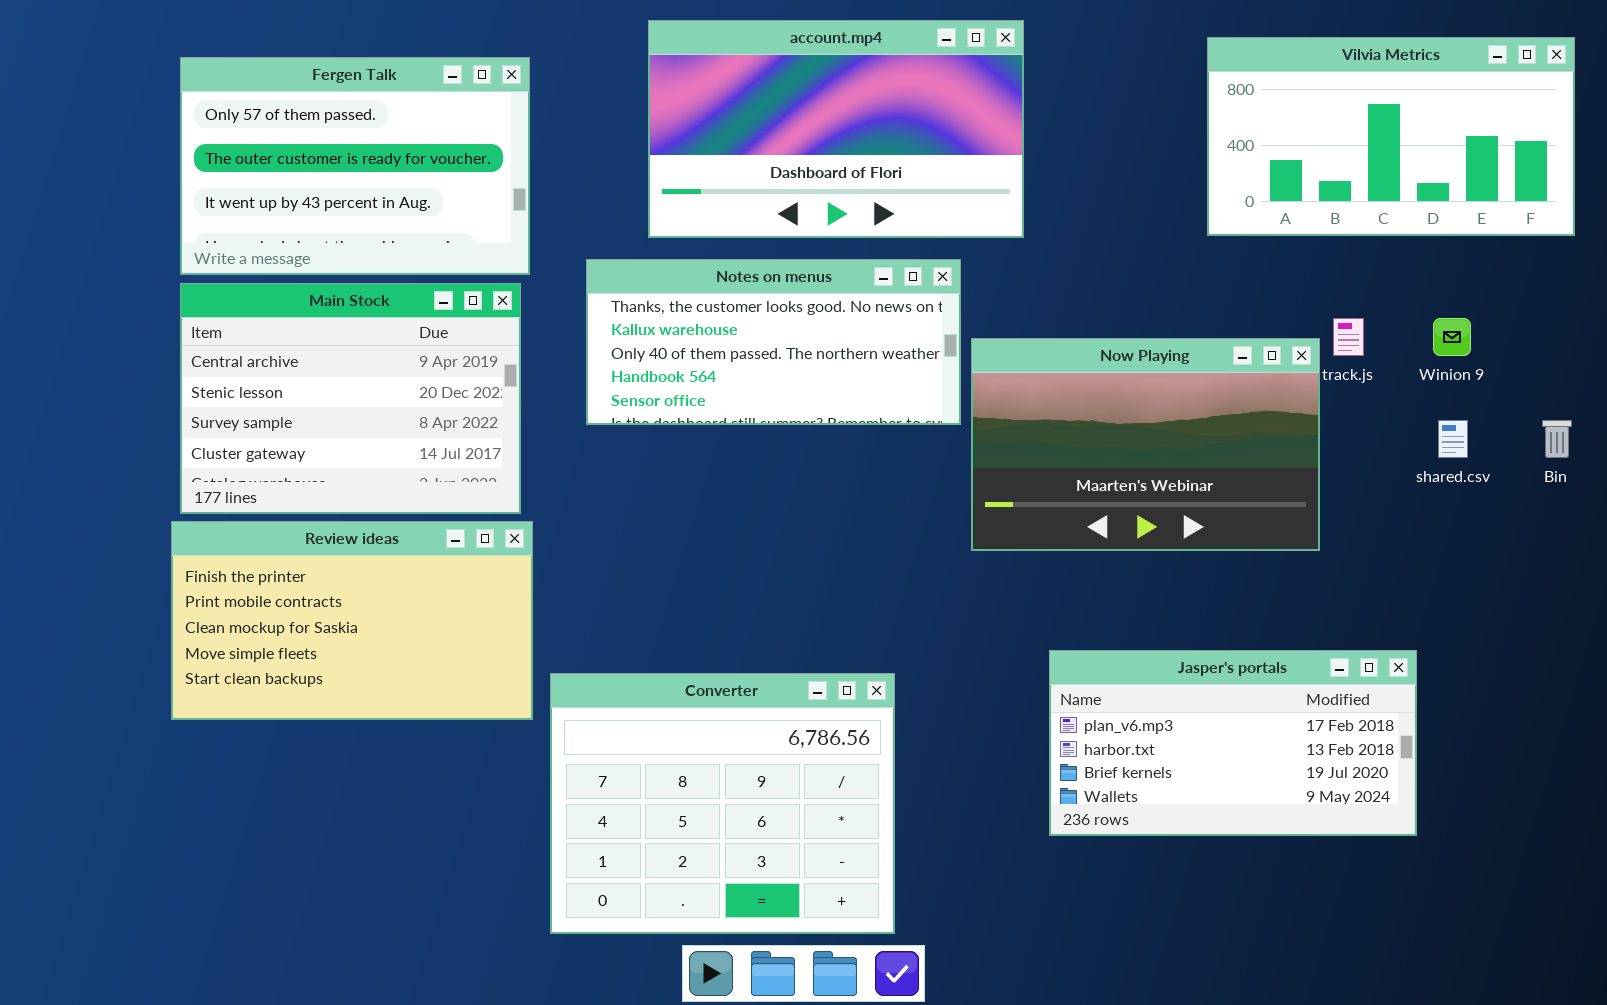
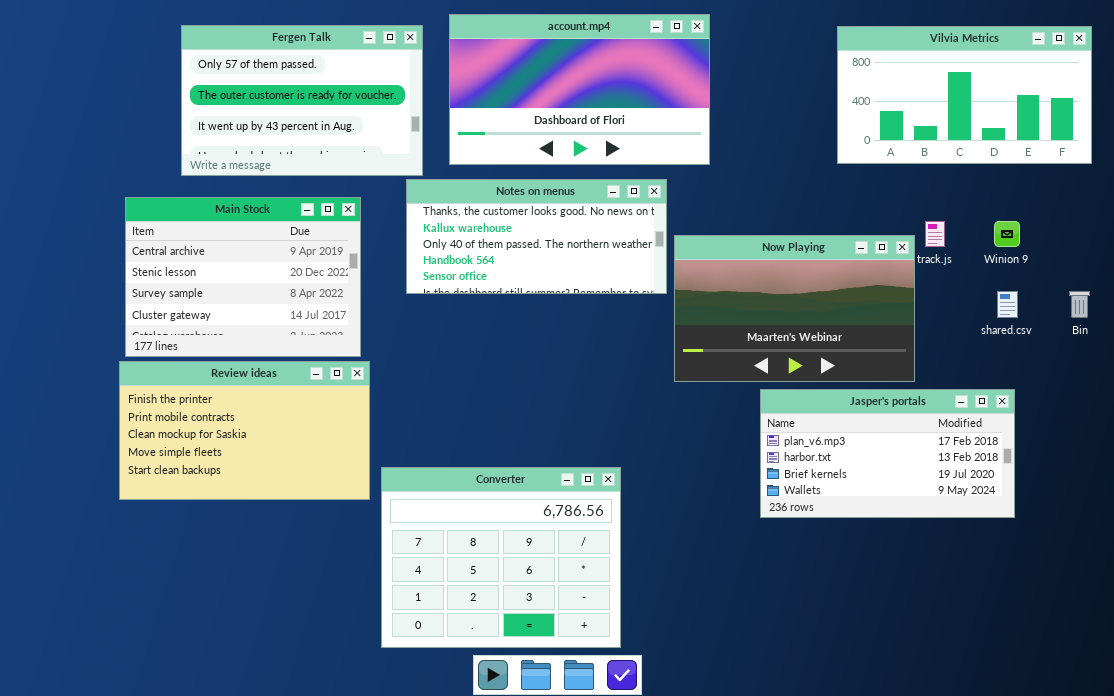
Fergen Talk: [180,57,530,275] -> [181,25,423,176], moved
Jasper's portals: [1049,650,1417,836] -> [760,389,1015,518], moved

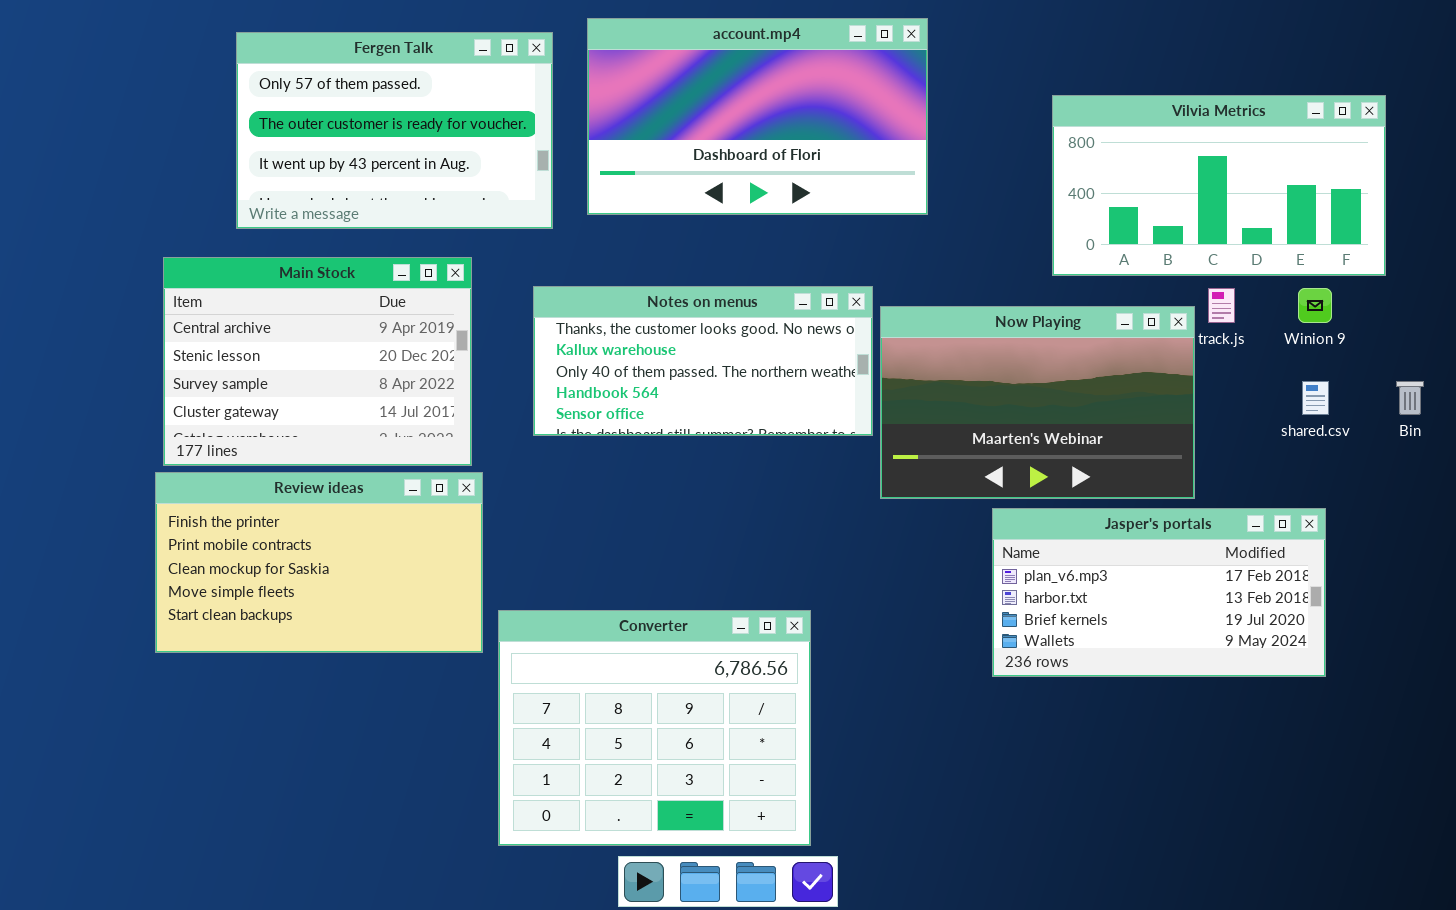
Vilvia Metrics: [837,26,1092,164] -> [1052,95,1386,276], moved
Notes on menus: [406,179,667,294] -> [533,286,873,436], moved

